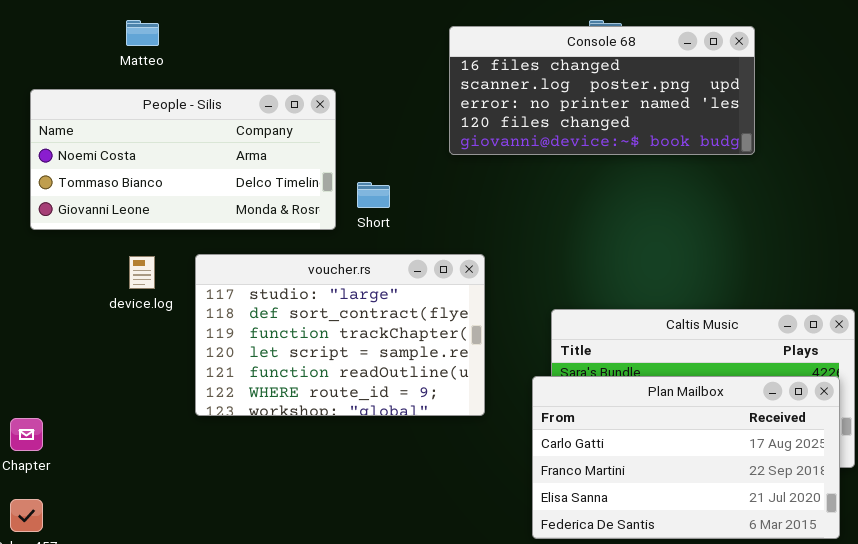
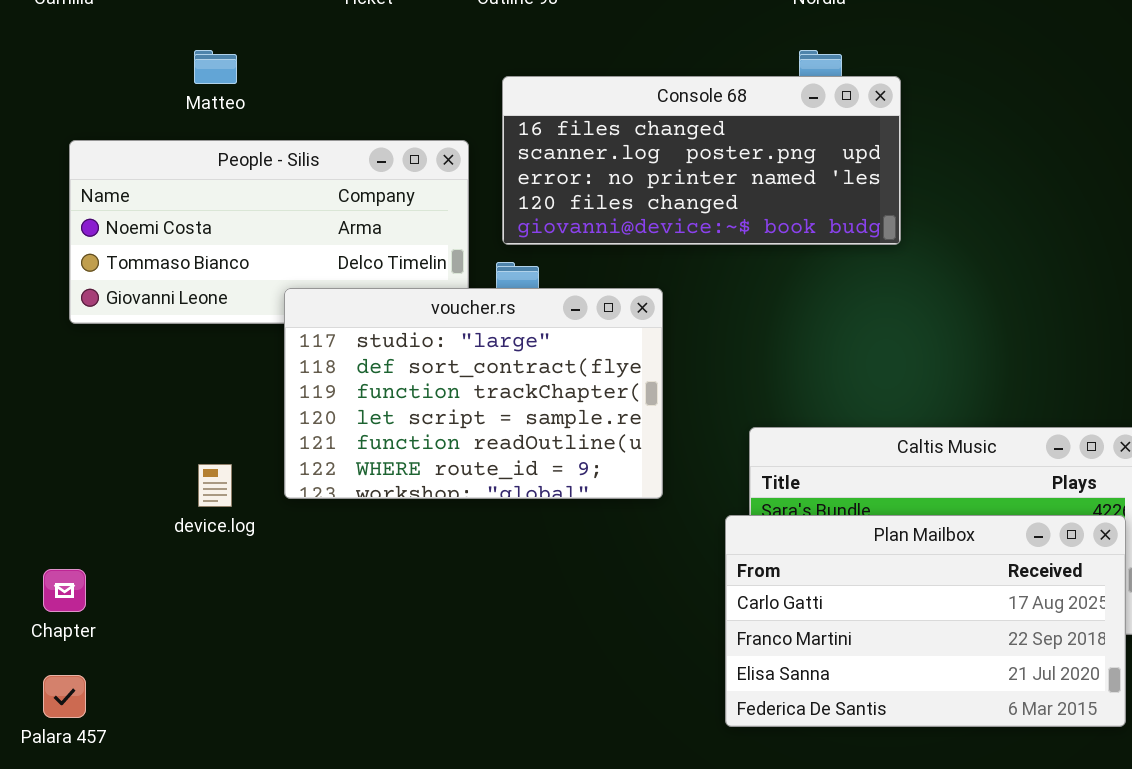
Console 68: [449,26,755,155] -> [502,76,901,245], moved
voucher.rs: [195,254,485,416] -> [284,288,663,499], moved
device.log: [129,256,155,289] -> [198,464,232,507], moved

